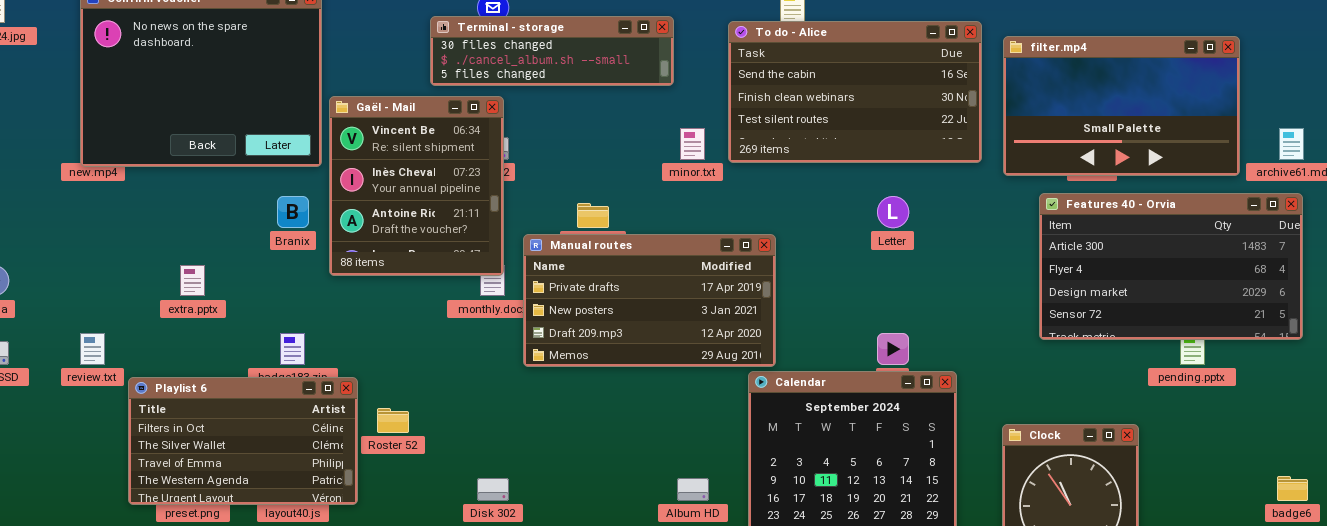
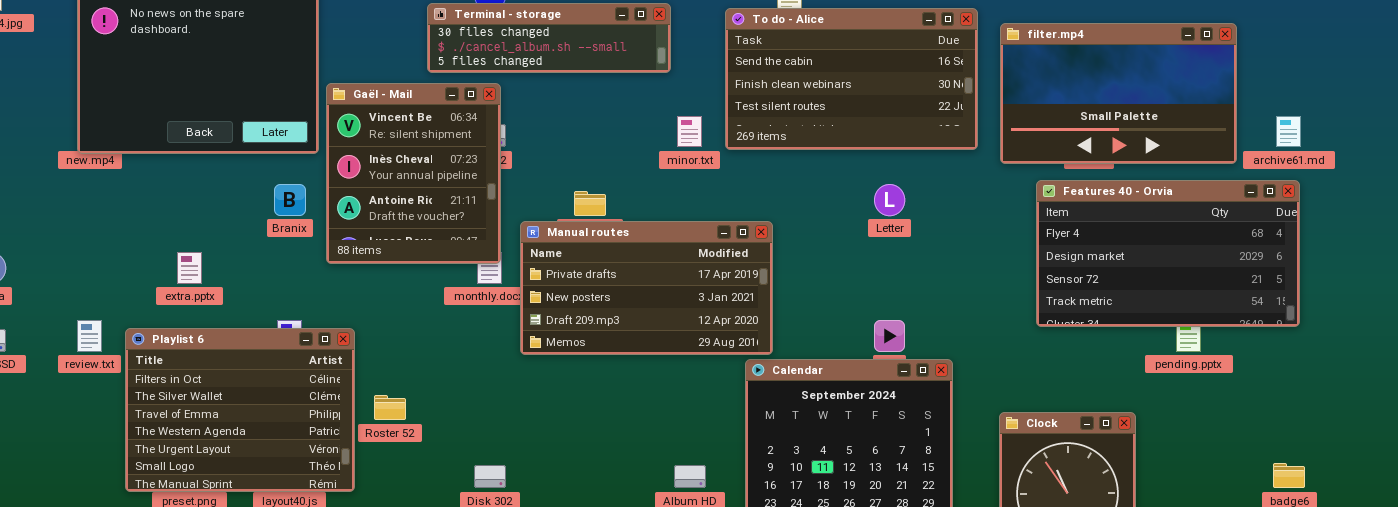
Features 40 - Orvia: [1039,193,1303,340] -> [1036,180,1300,327], scrolled down 1 row
Playlist 6: [128,377,358,505] -> [125,328,355,492], resized

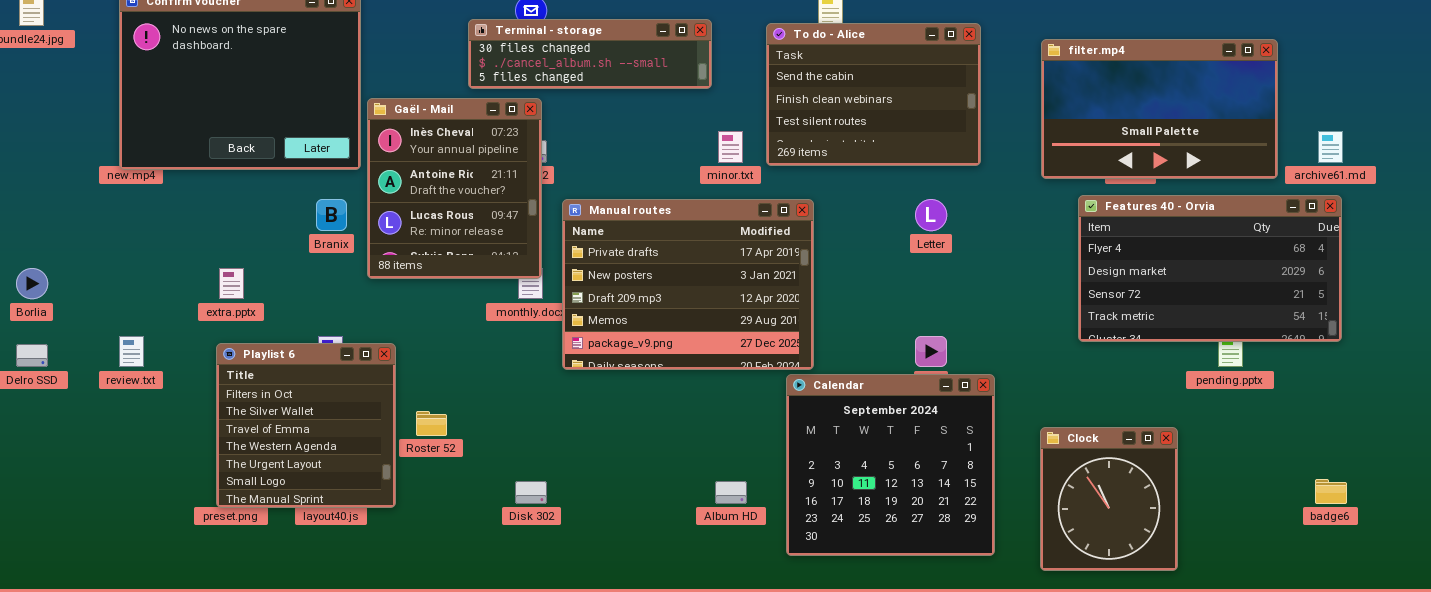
To do - Alice: [725,8,978,150] -> [766,23,981,166], resized
Gaël - Mail: [326,83,501,264] -> [367,98,542,279], scrolled down 1 row
Manual routes: [520,221,773,355] -> [562,199,814,370], resized
Playlist 6: [125,328,355,492] -> [216,343,396,508], resized

